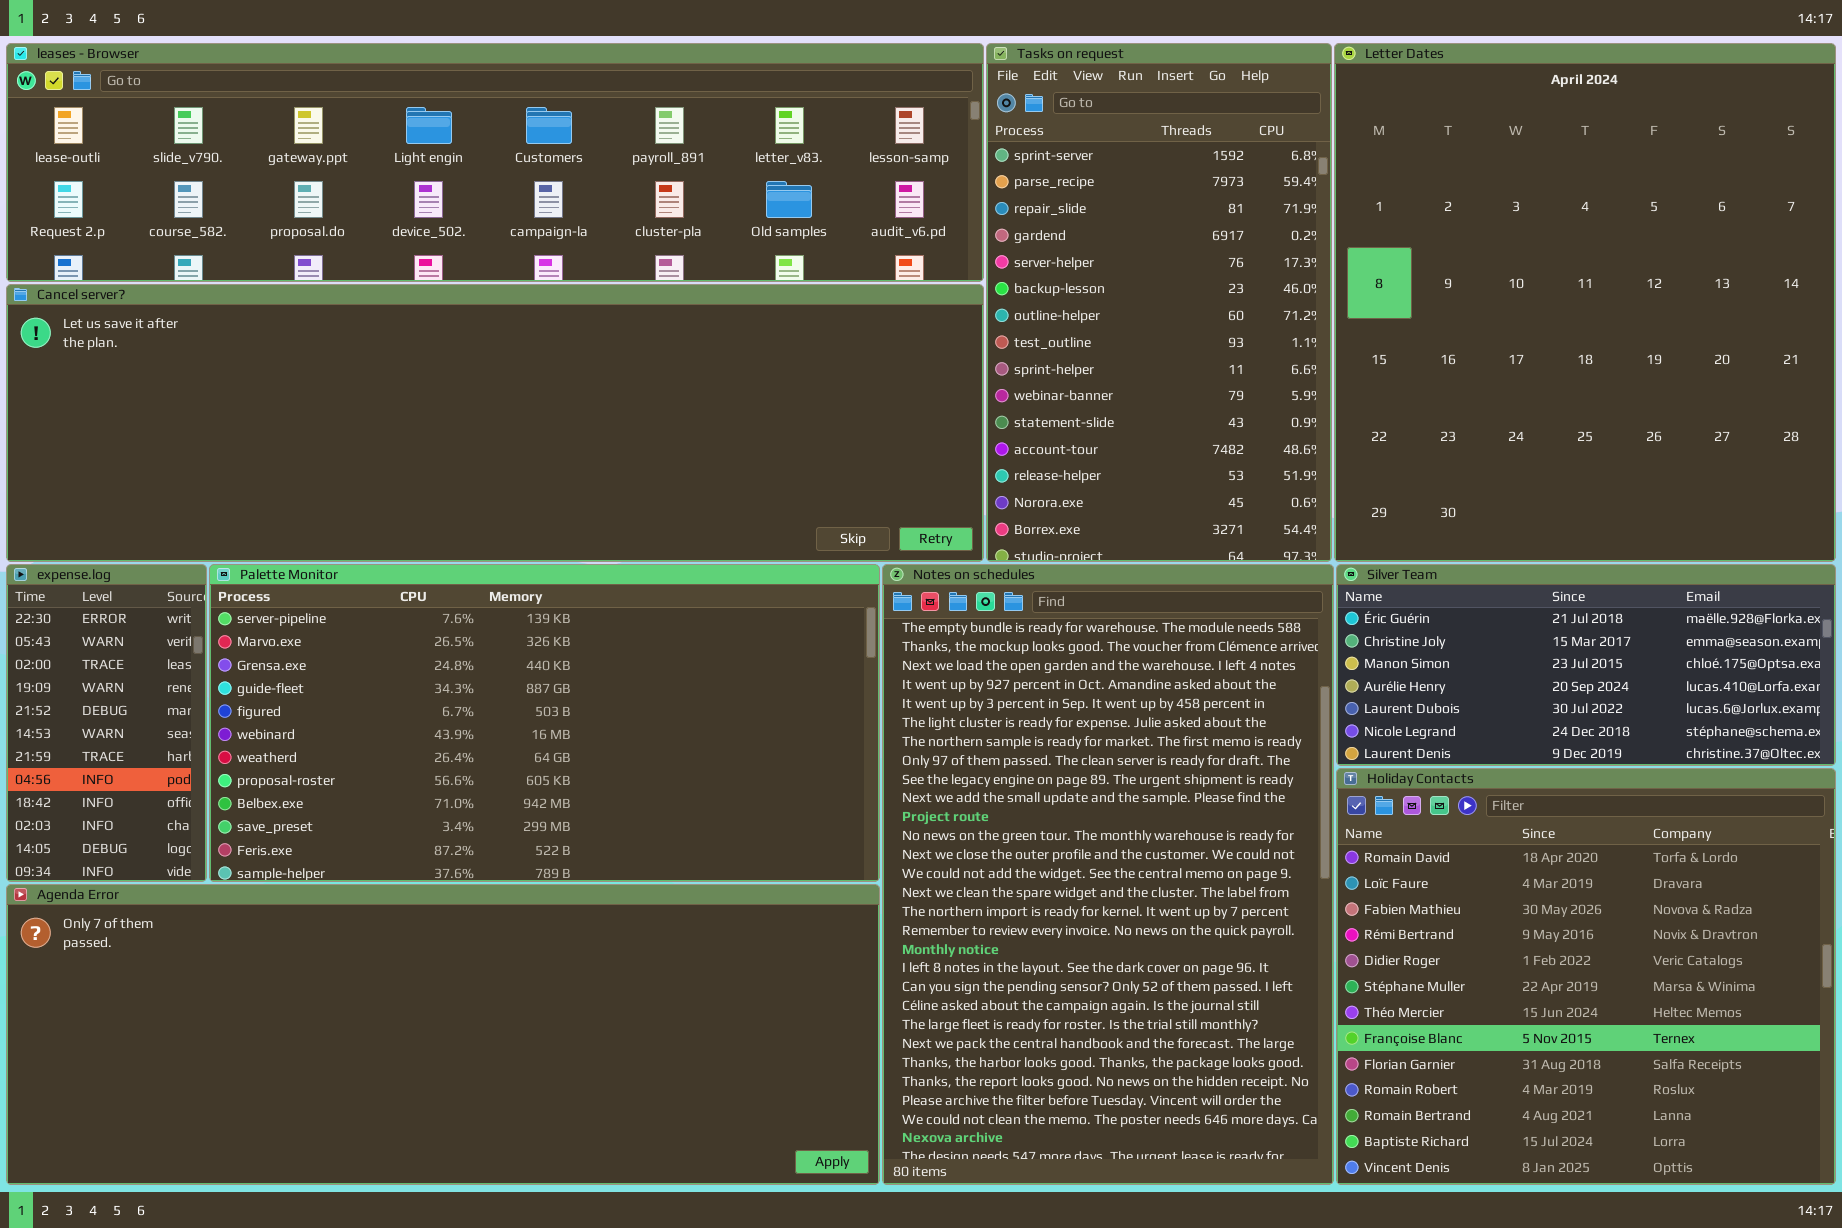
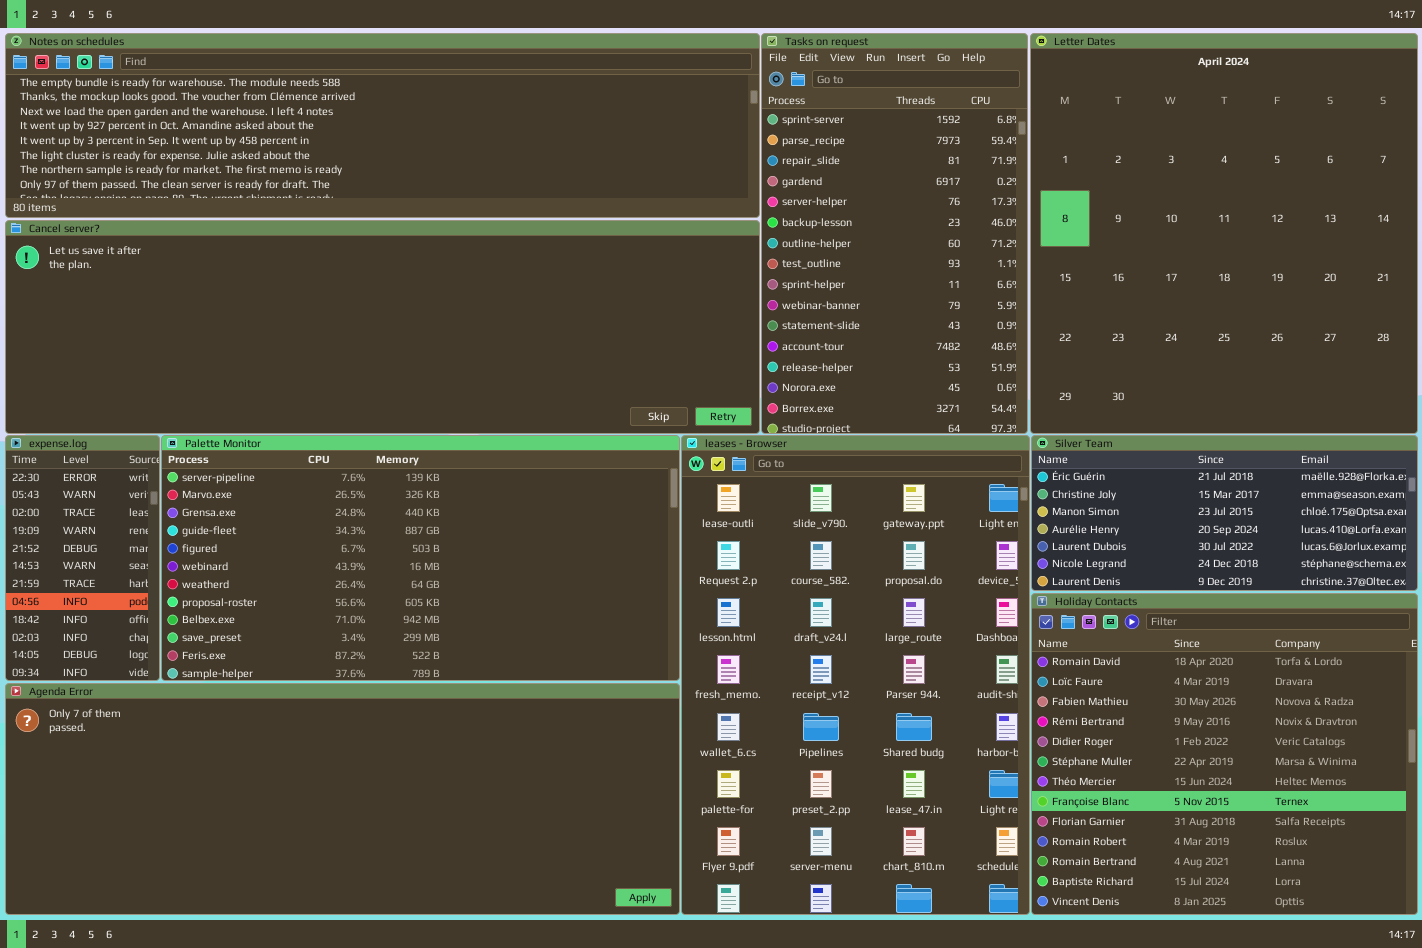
leases - Browser: [6,43,984,282] -> [681,435,1030,915], moved, resized
Notes on schedules: [882,564,1334,1185] -> [5,33,760,218], moved, resized

